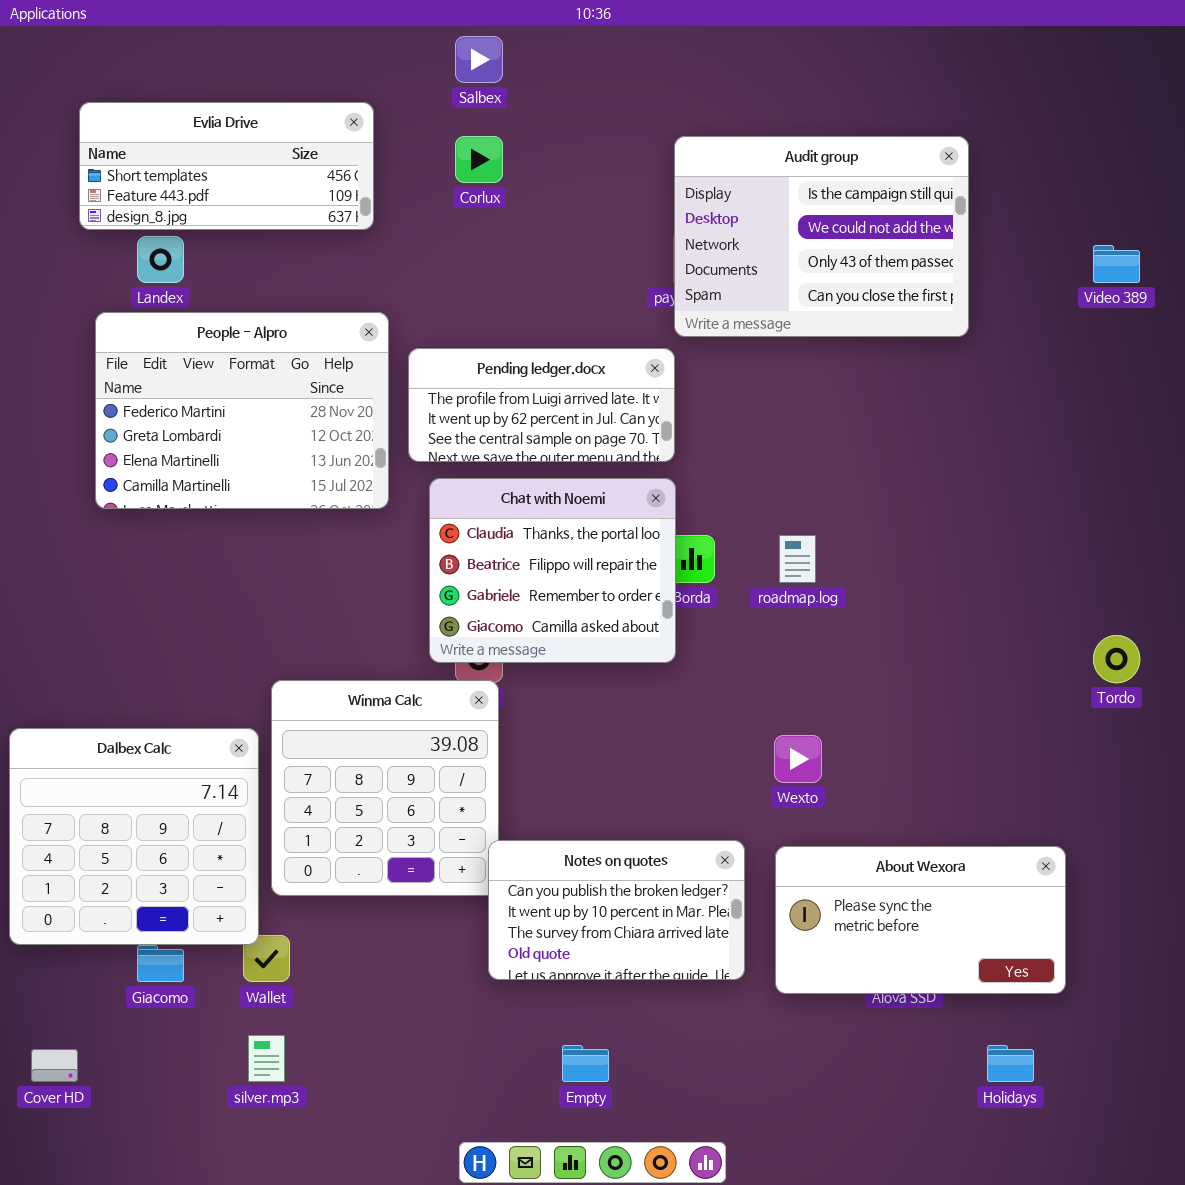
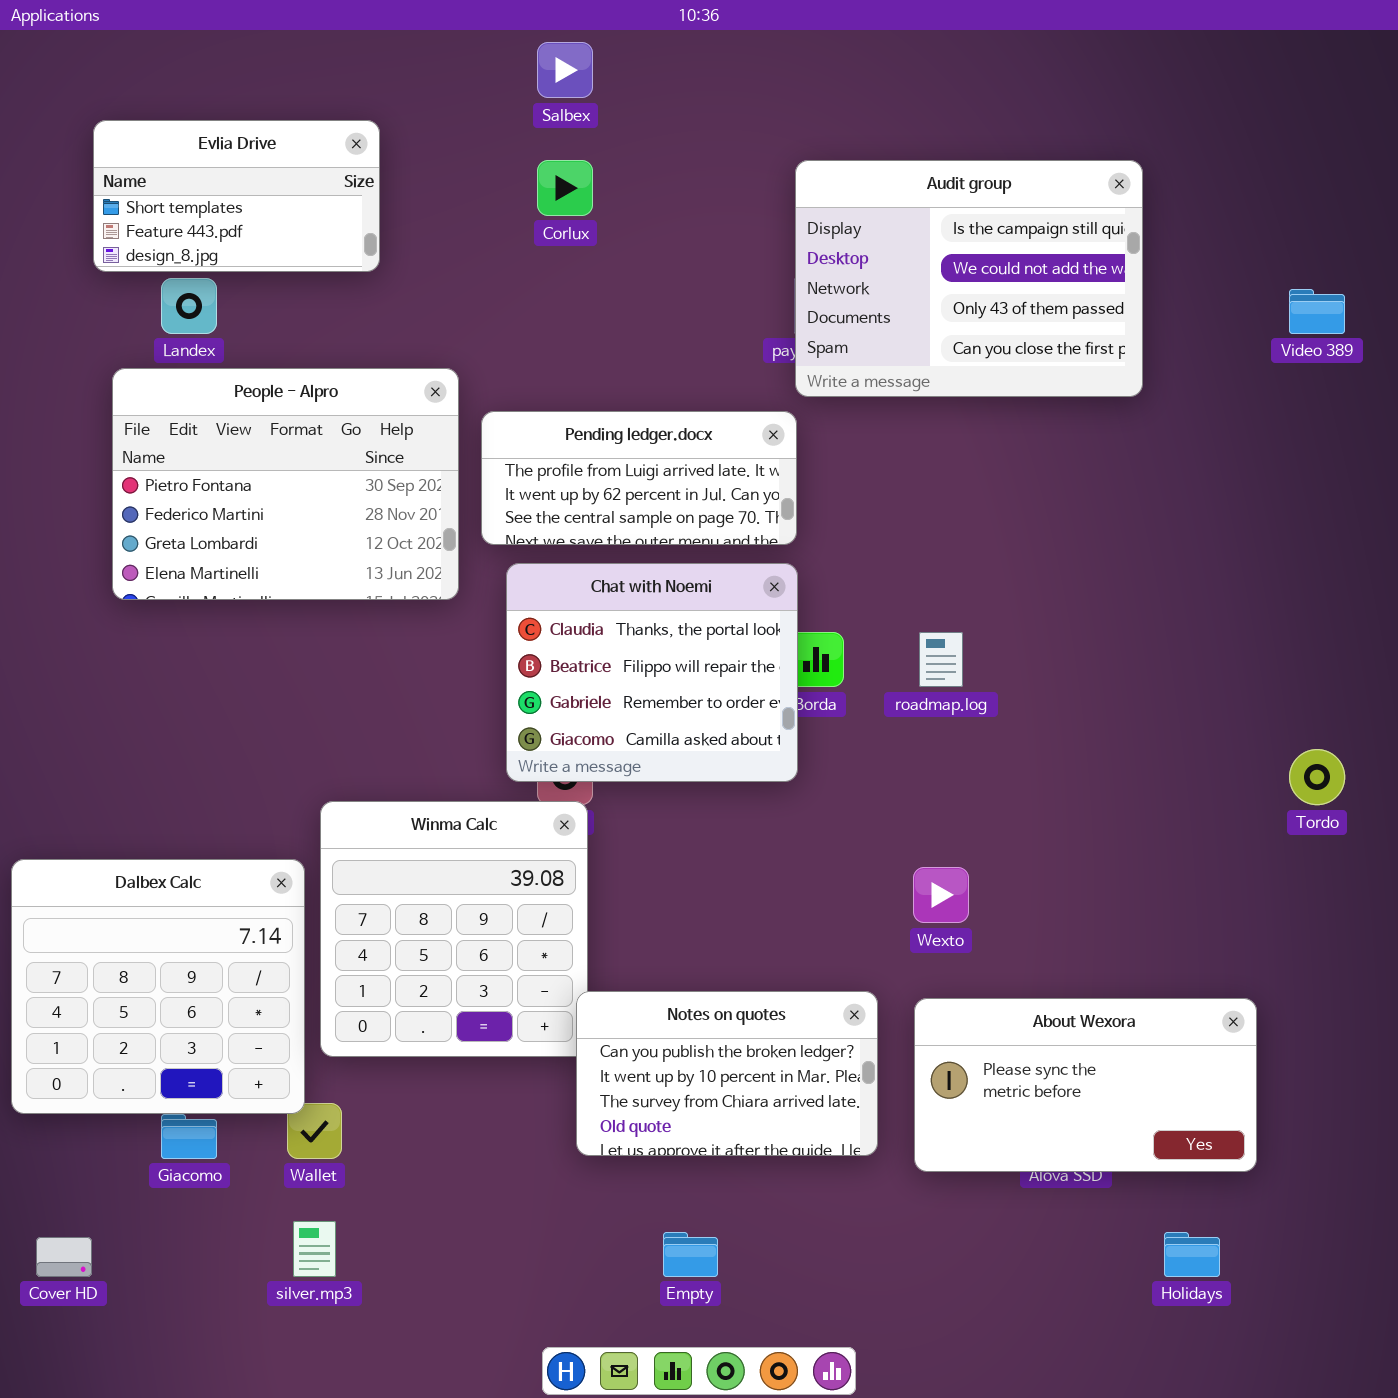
Evlia Drive: [79,102,374,230] -> [93,120,380,272], resized
People - Alpro: [95,312,389,509] -> [112,368,459,600], scrolled up 1 row

